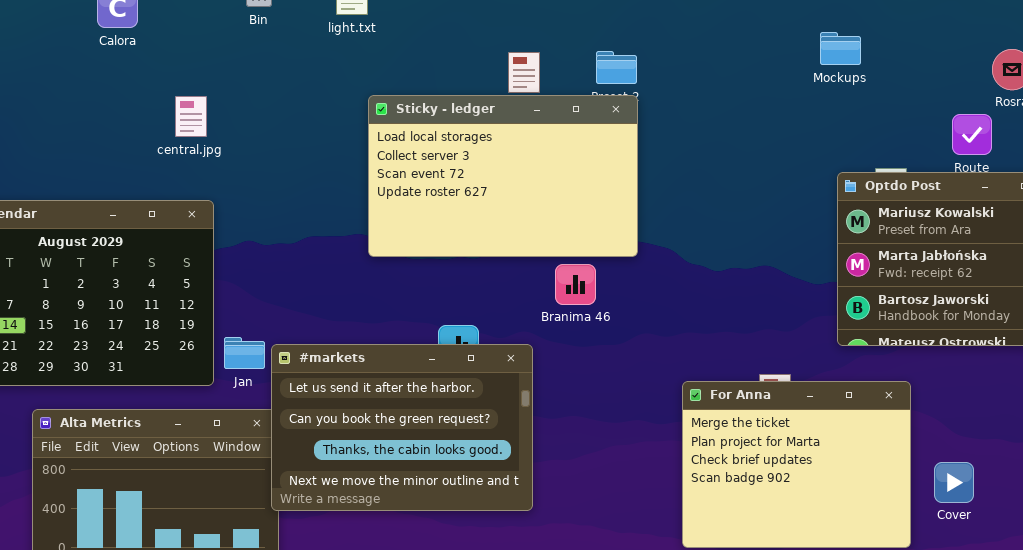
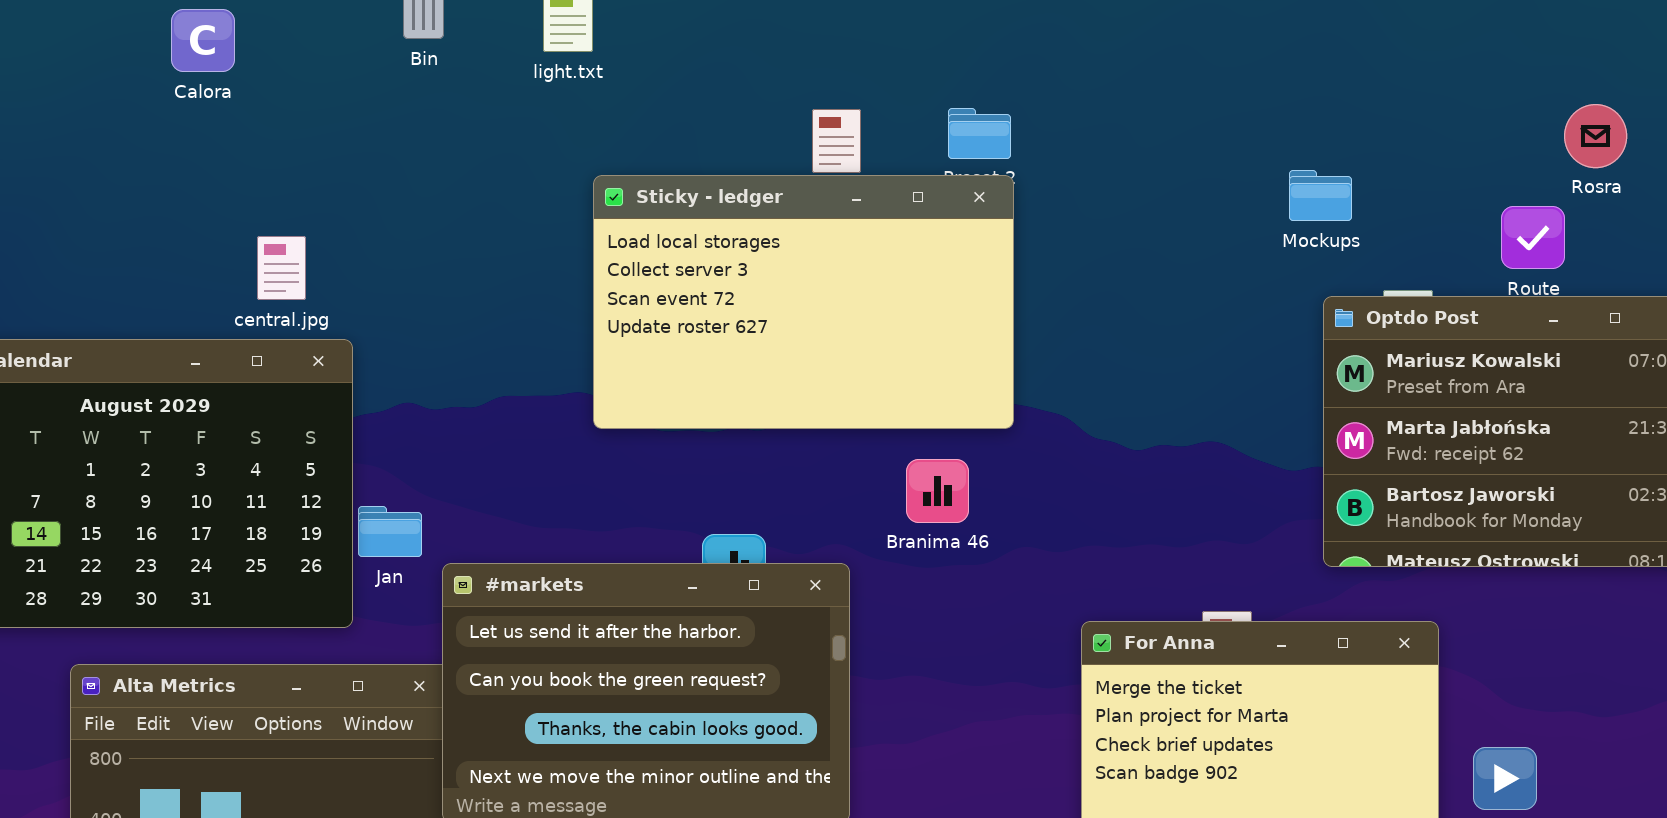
Mockups: [820,32,861,65] -> [1289,170,1352,221], moved
central.jpg: [175,96,207,137] -> [257,236,306,300], moved
Branima 46: [555,264,596,305] -> [906,459,969,523], moved
Jan: [224,337,265,369] -> [358,506,422,557], moved

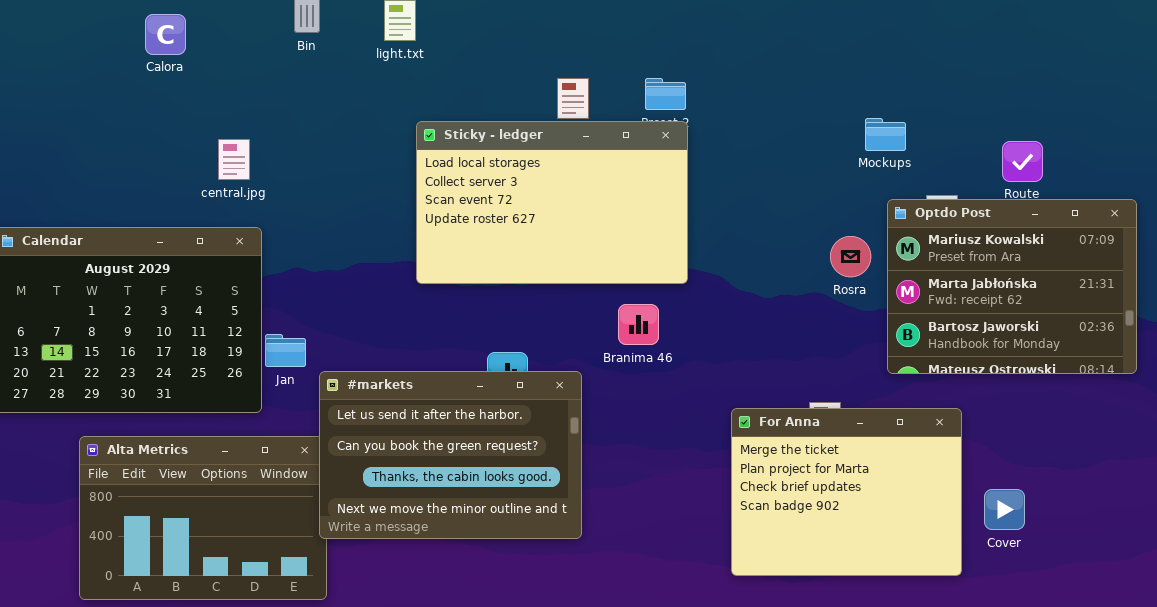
Rosra: [1564,104,1627,168] -> [830,236,871,277], moved
central.jpg: [257,236,306,300] -> [218,139,250,180], moved

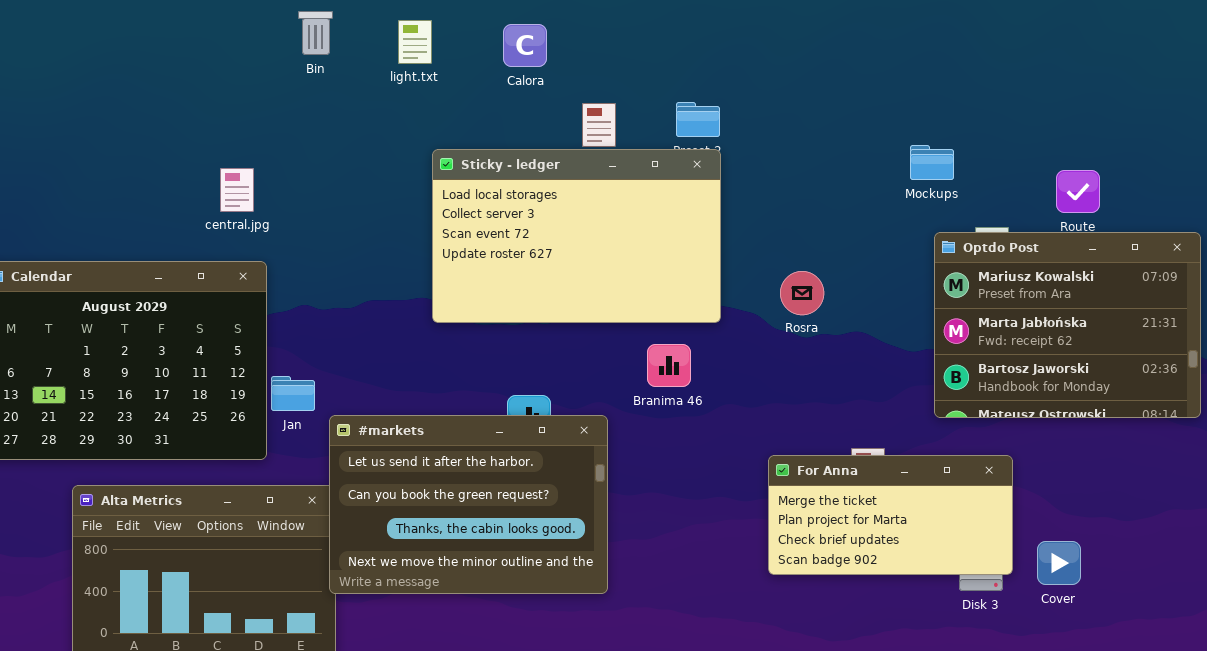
Calora: [145,14,186,55] -> [503,24,547,67], moved
Rosra: [830,236,871,277] -> [780,271,824,315], moved
For Anna: [731,408,962,576] -> [768,455,1013,575], resized

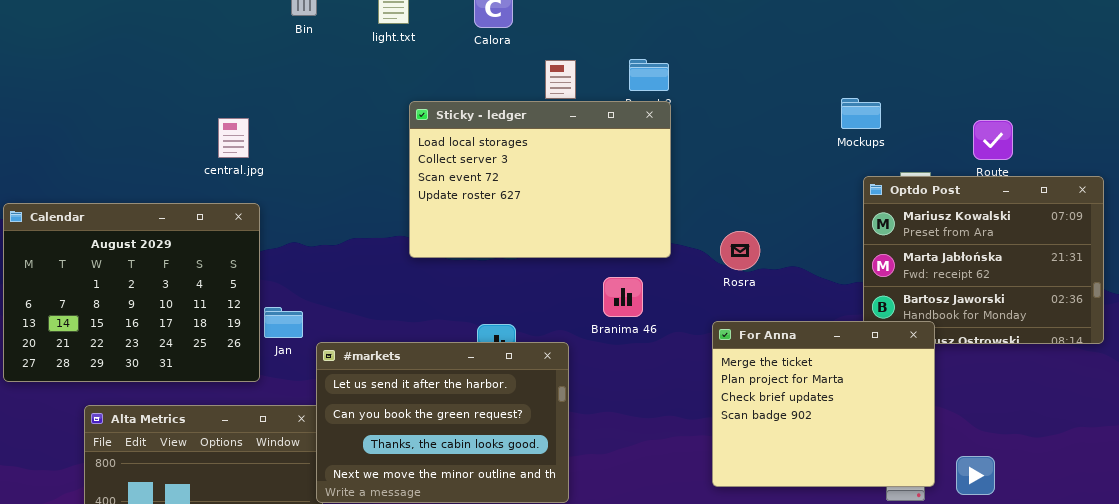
Rosra: [780,271,824,315] -> [720,231,760,270], moved
For Anna: [768,455,1013,575] -> [712,321,935,487], resized

